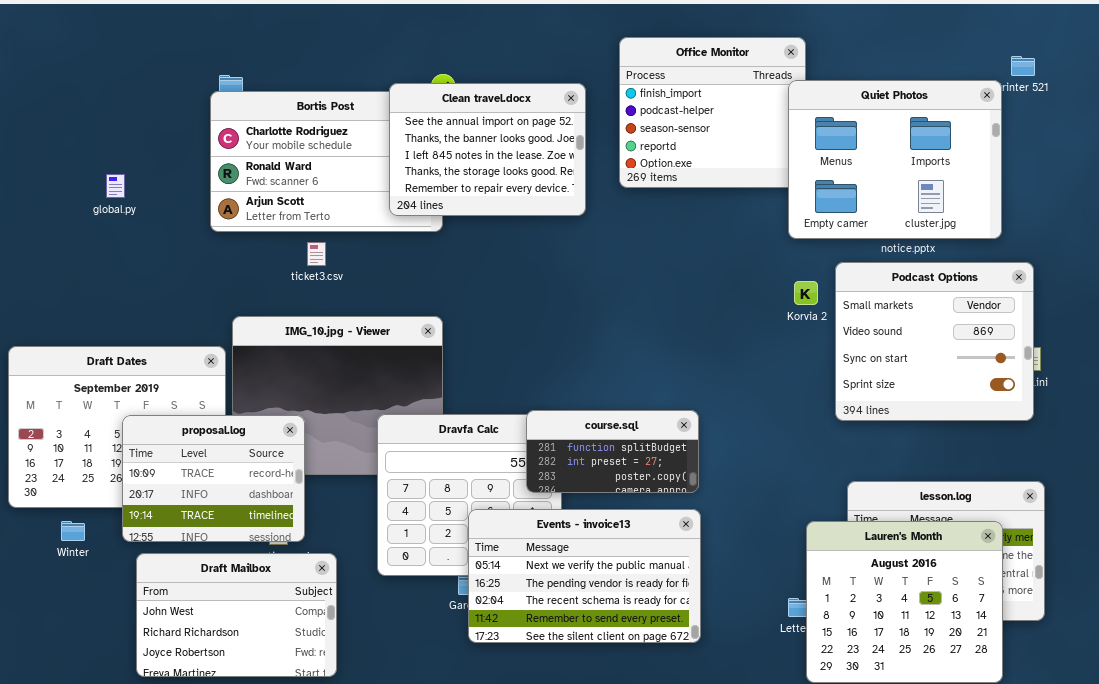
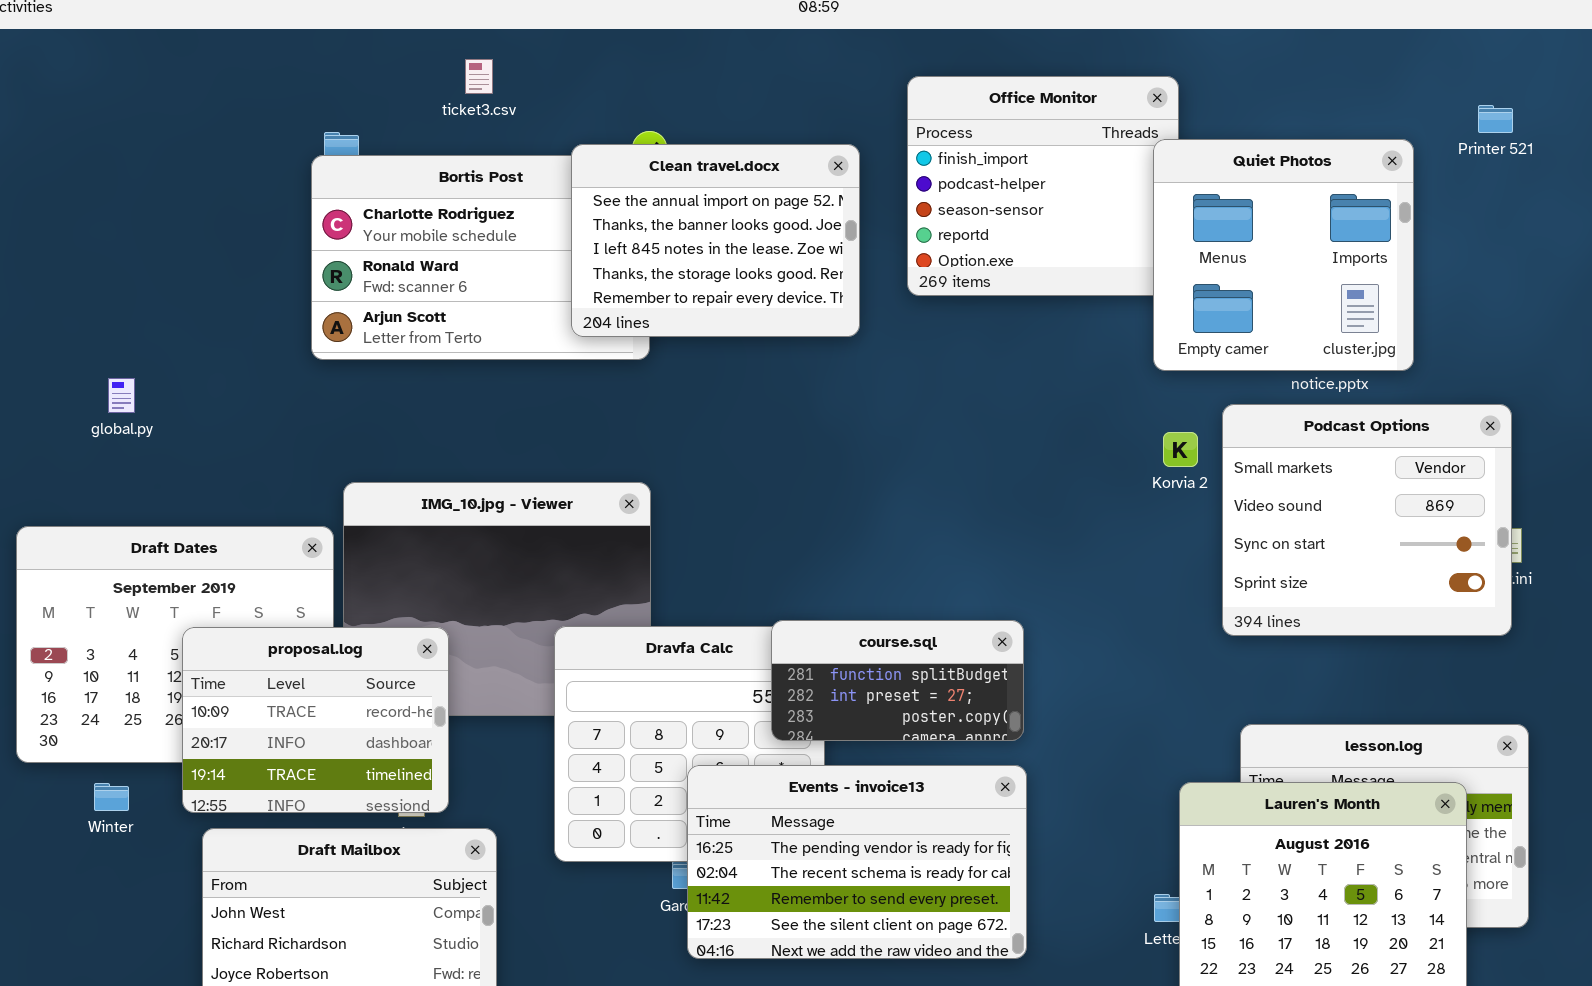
Quiet Photos: [788,80,1002,239] -> [1153,139,1414,371], resized
global.py: [106,174,125,198] -> [108,378,135,413], moved
ticket3.csv: [307,242,326,266] -> [465,59,493,94], moved
Events - invoice13: [468,509,701,643] -> [687,765,1027,959], scrolled down 1 row

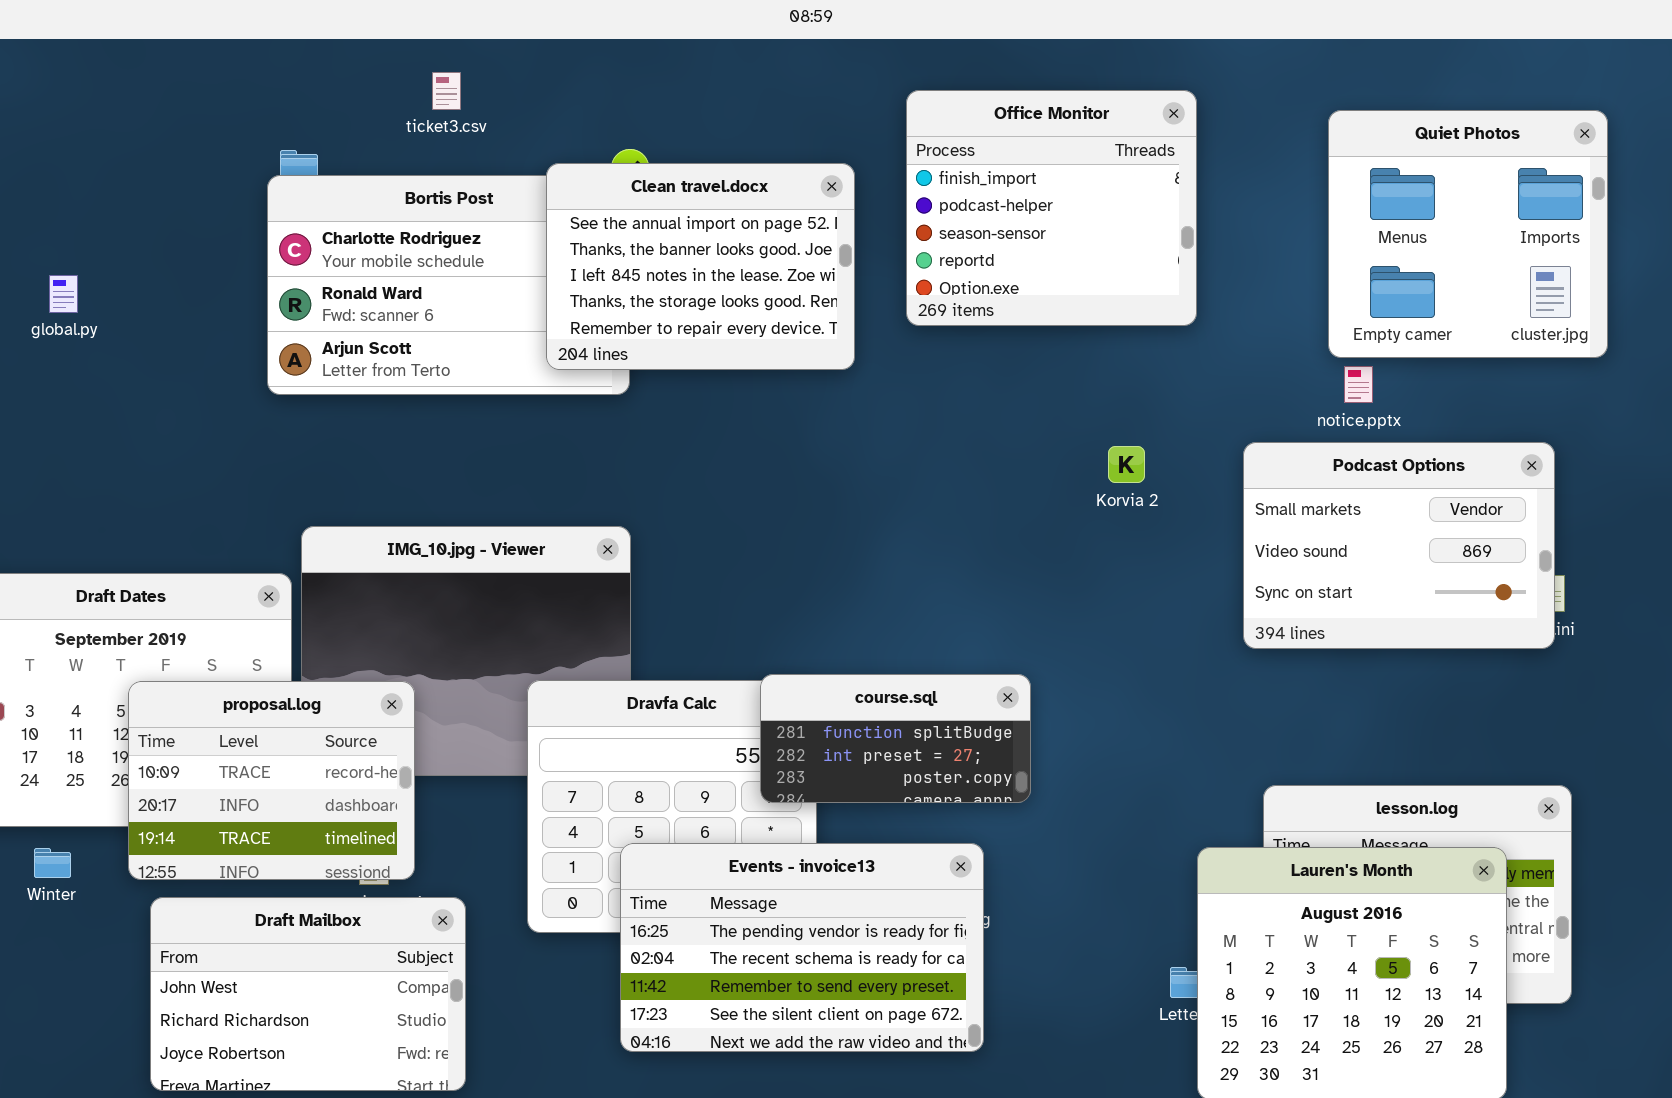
Quiet Photos: [1153,139,1414,371] -> [1328,110,1608,358], moved
global.py: [108,378,135,413] -> [49,275,78,313], moved
Podcast Options: [1222,404,1512,636] -> [1243,442,1555,649], resized
Korvia 2: [1163,432,1198,467] -> [1108,446,1145,483], moved
Events - invoice13: [687,765,1027,959] -> [620,843,984,1052], moved

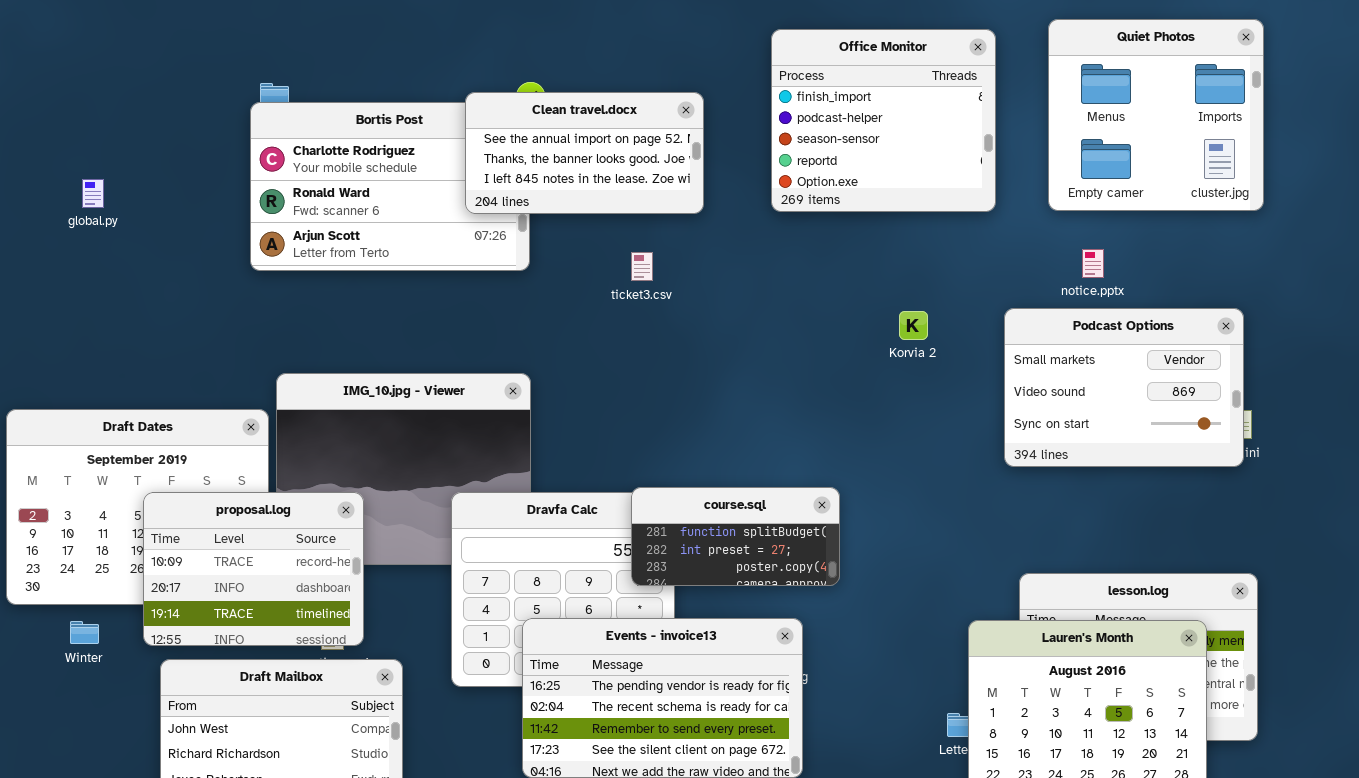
ticket3.csv: [432,72,461,110] -> [631,252,653,281], moved
Office Monitor: [906,90,1197,326] -> [771,29,996,212], moved
Quiet Photos: [1328,110,1608,358] -> [1048,19,1264,211], moved
Clean travel.docx: [546,163,855,370] -> [465,92,704,214], resized

